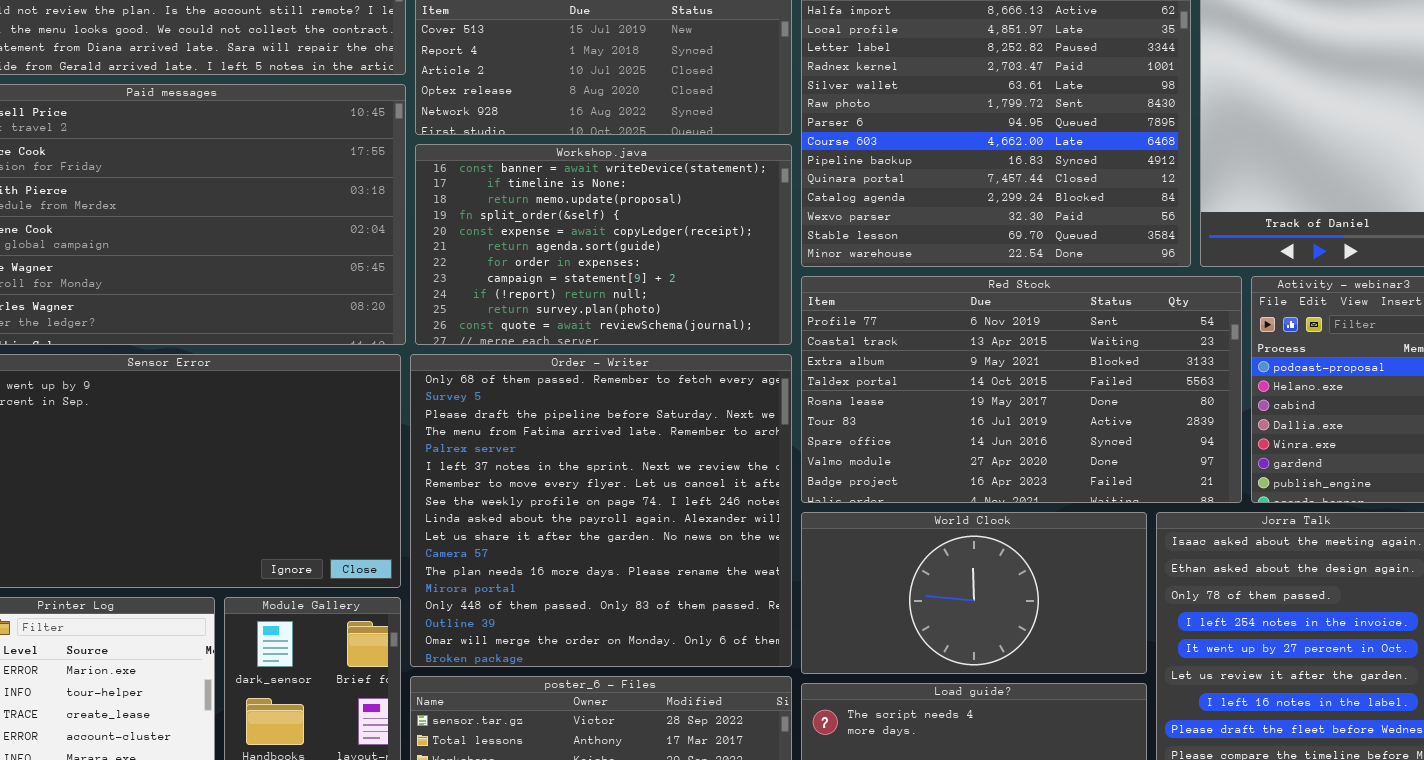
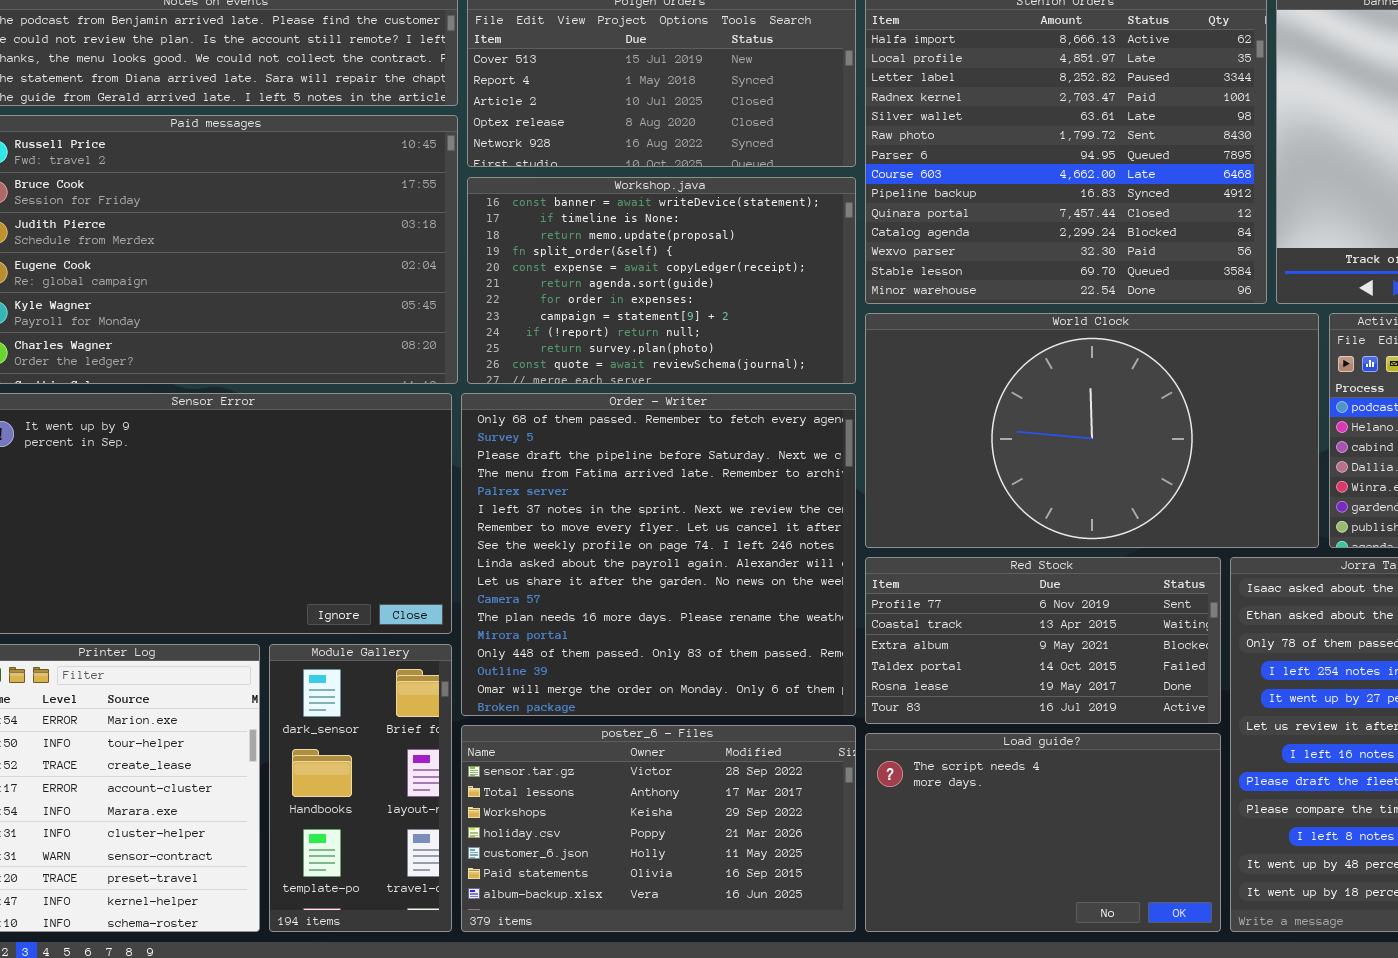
Red Stock: [801,276,1242,503] -> [865,557,1221,724], moved, resized
World Clock: [801,512,1147,674] -> [865,313,1319,548], moved, resized

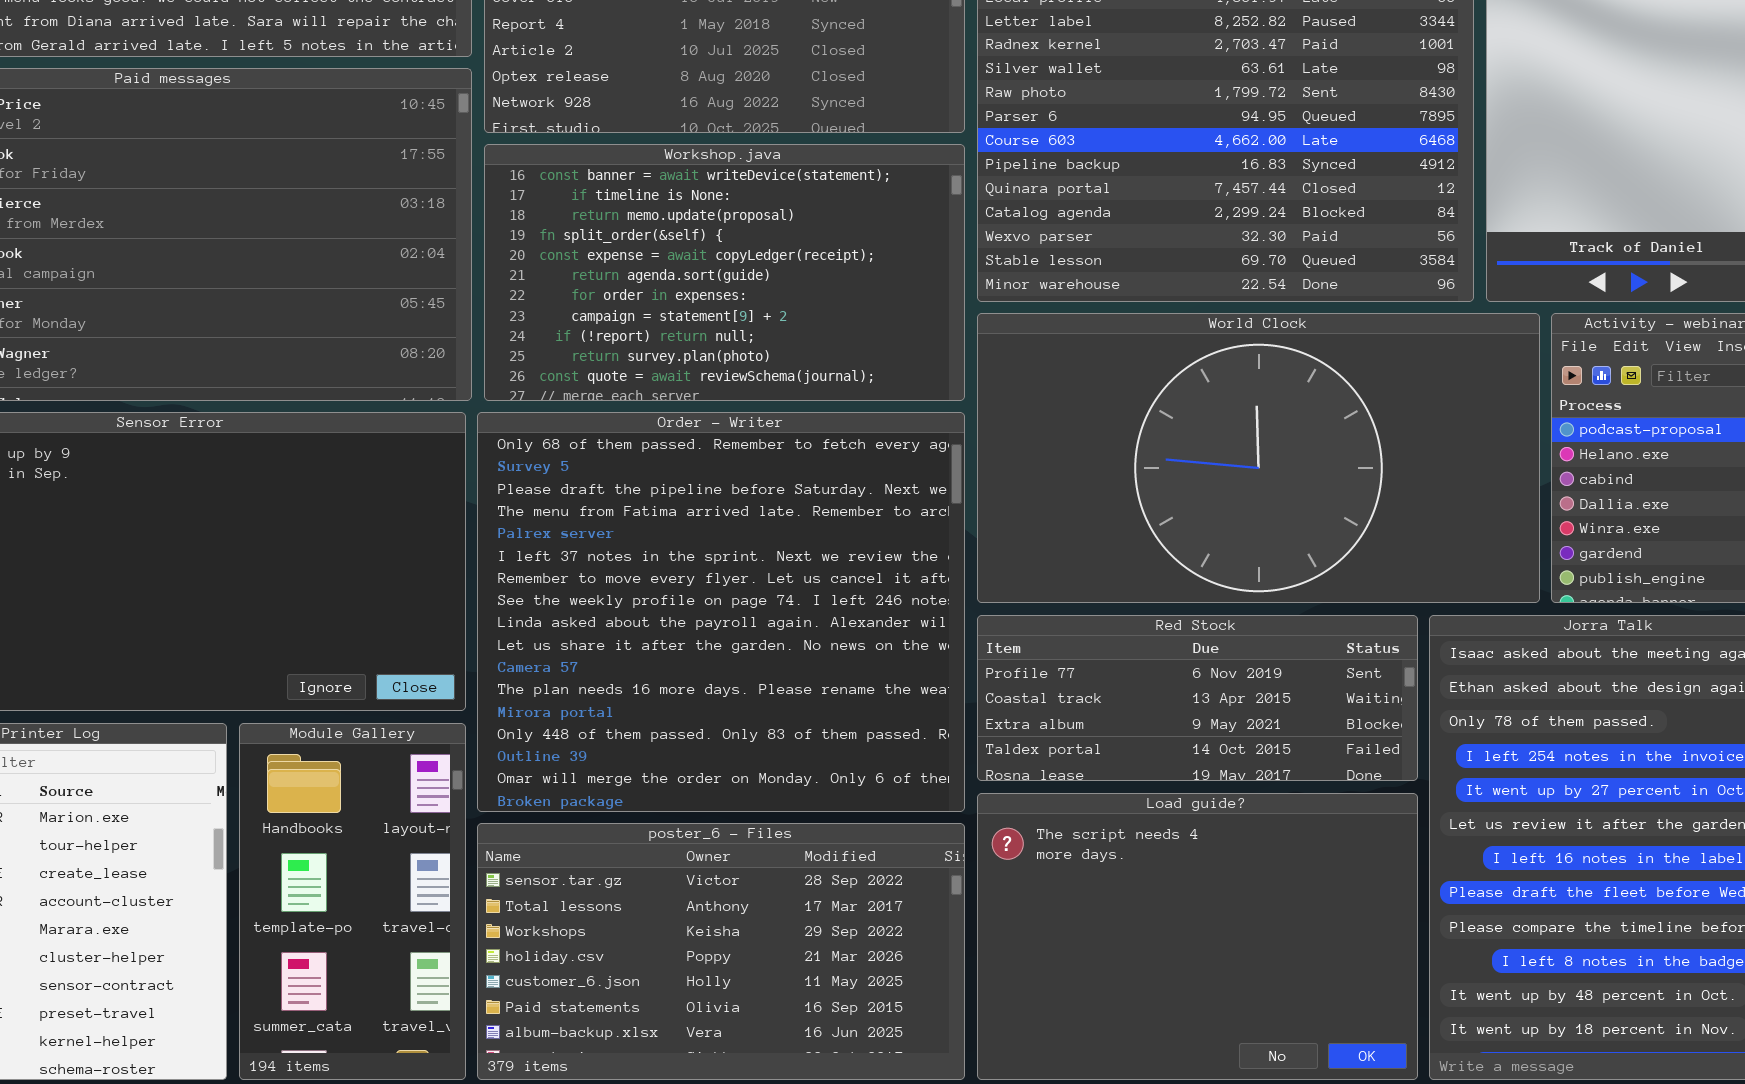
Red Stock: [865,557,1221,724] -> [977,615,1418,781], resized
Module Gallery: [269,644,452,932] -> [239,723,466,1080], scrolled down 1 row
Load guide?: [865,733,1221,932] -> [977,793,1418,1080], resized

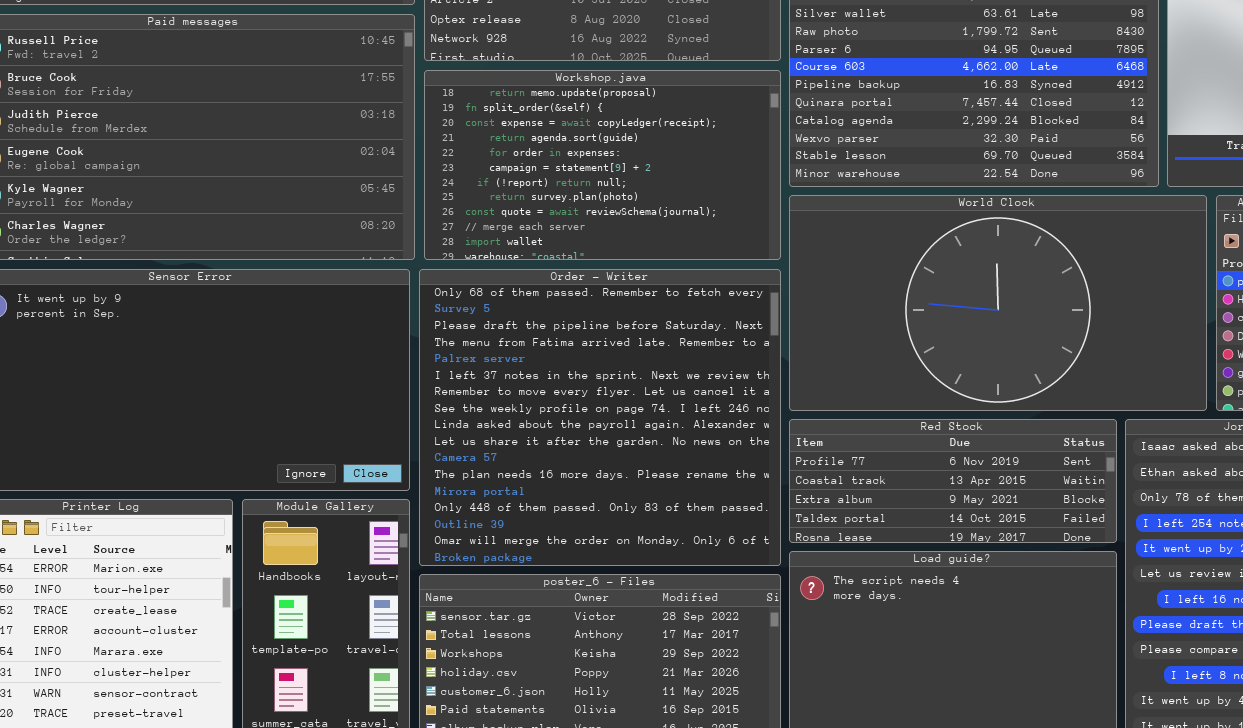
Workshop.java: [484,144,965,401] -> [424,70,781,260], scrolled down 2 rows

